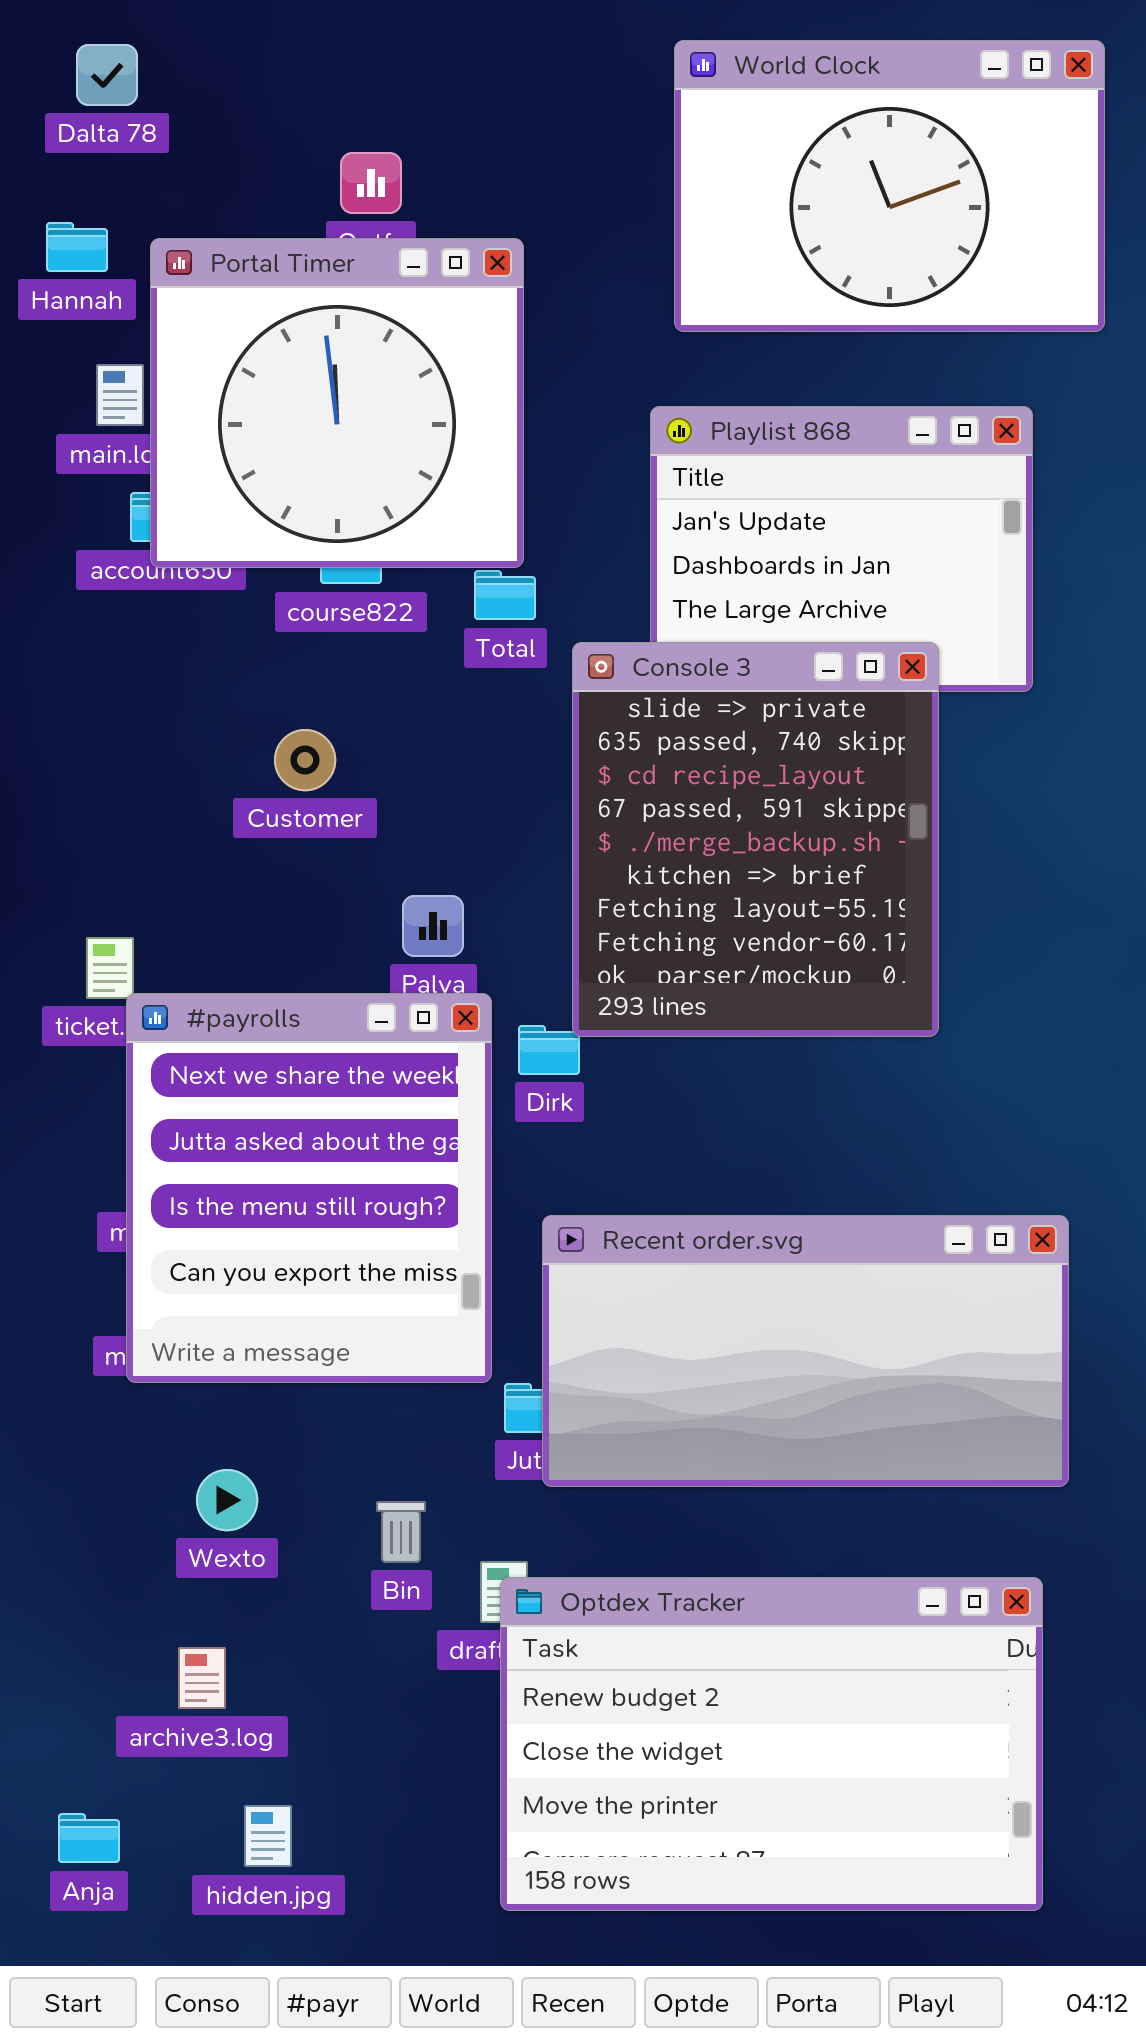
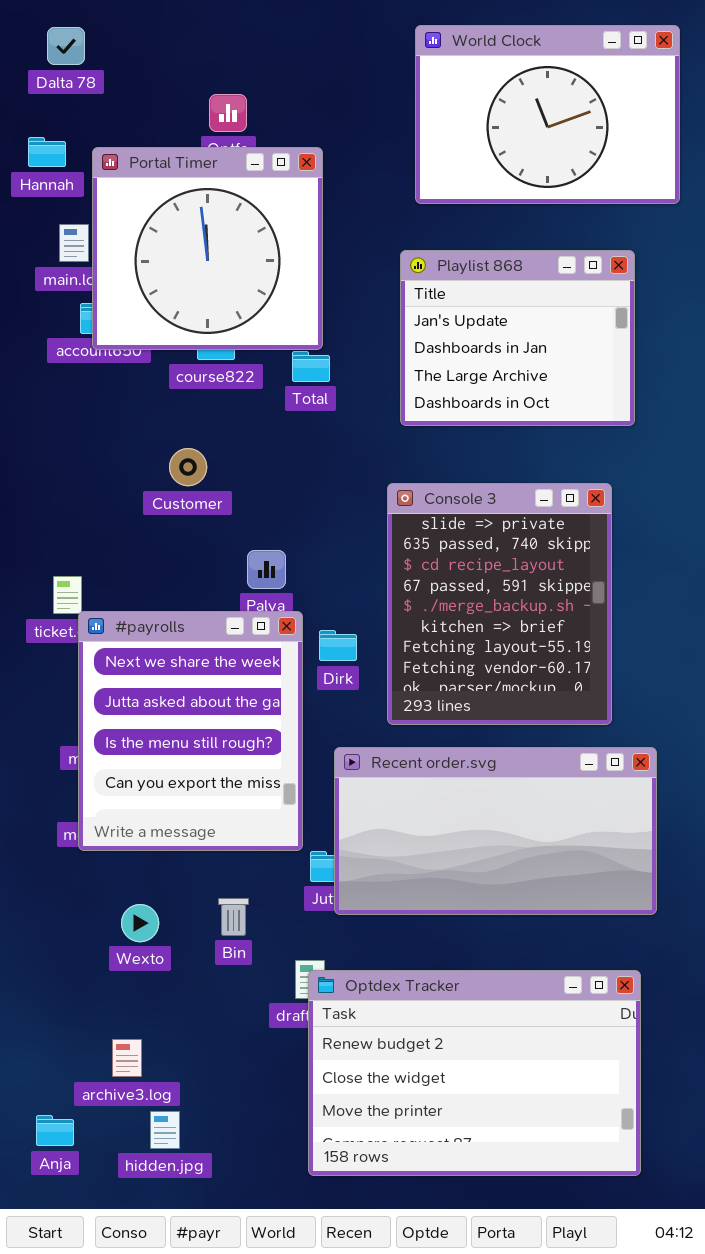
Console 3: [572,642,939,1037] -> [387,483,612,725], moved
Bin: [376,1501,426,1563] -> [218,898,249,936], moved
archive3.log: [178,1647,226,1709] -> [112,1039,142,1077], moved

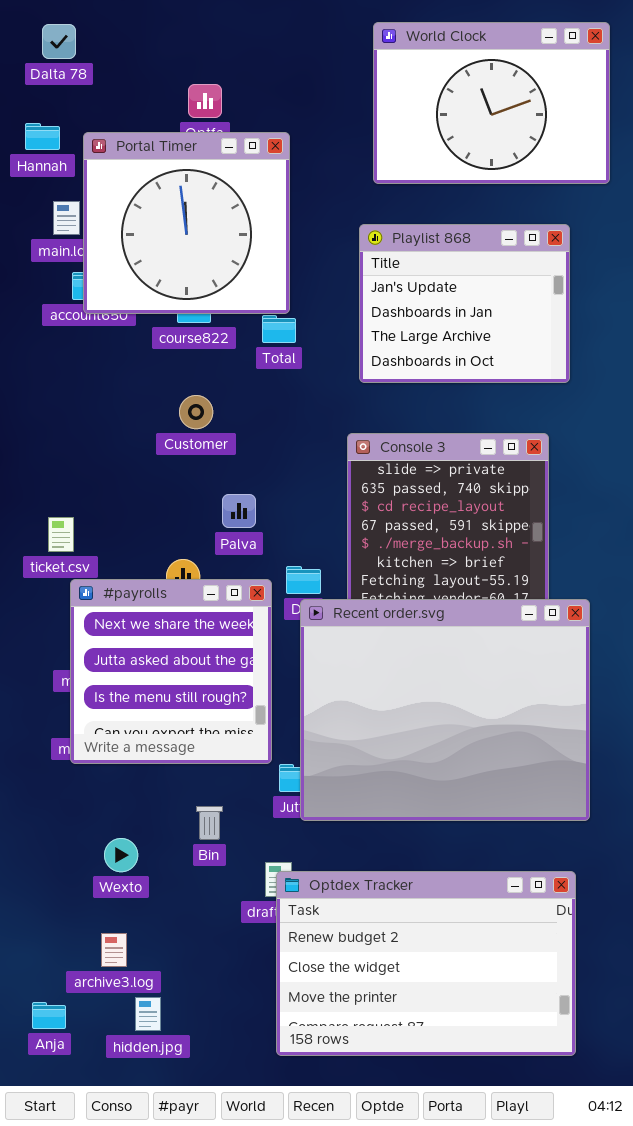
Customer: [169,448,207,486] -> [179,395,213,429], moved
#payrolls: [78,611,303,851] -> [70,579,272,764], resized
Recent order.svg: [334,747,657,915] -> [300,599,590,821], resized
Wexto: [121,904,159,942] -> [104,838,138,872], moved

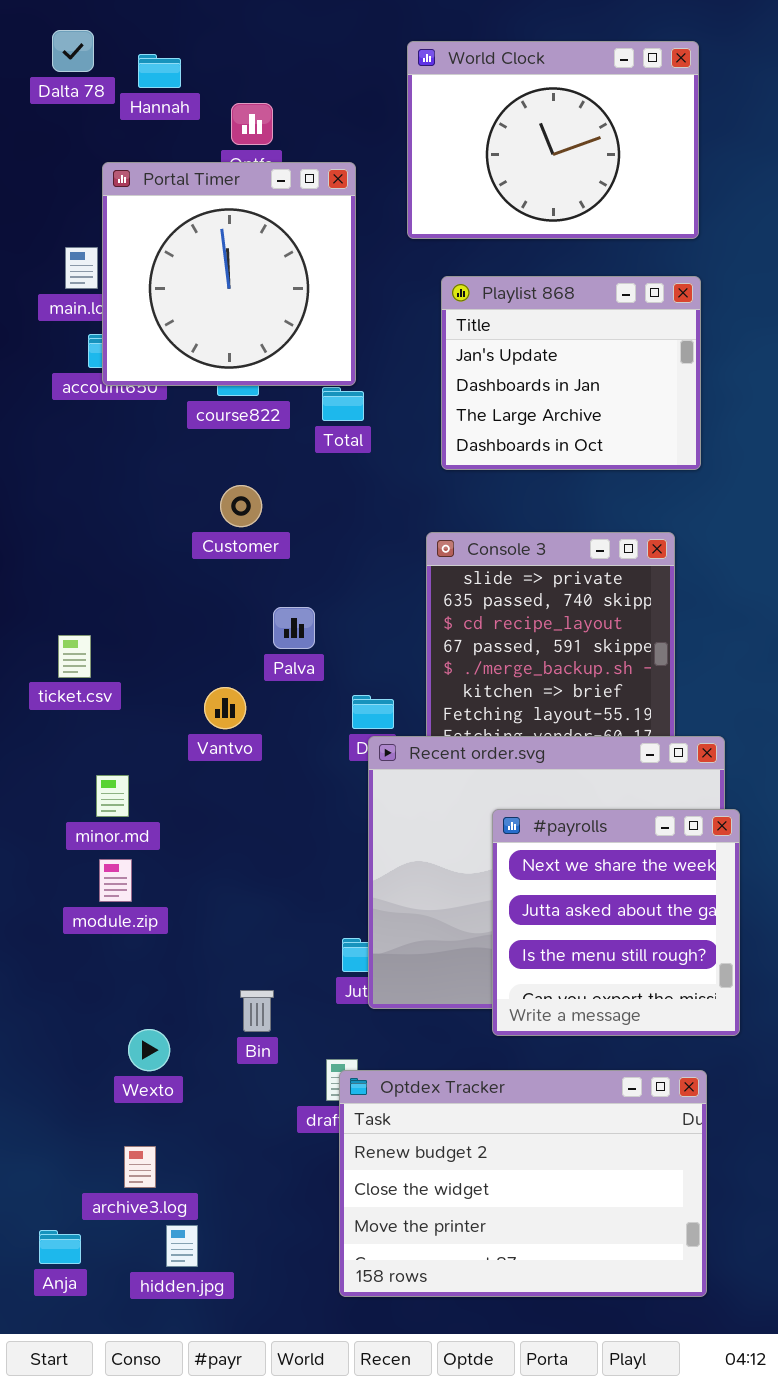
World Clock: [373,22,610,184] -> [407,41,699,239], moved
Hannah: [25,123,60,150] -> [138,54,181,88], moved
#payrolls: [70,579,272,764] -> [492,809,740,1036], moved

